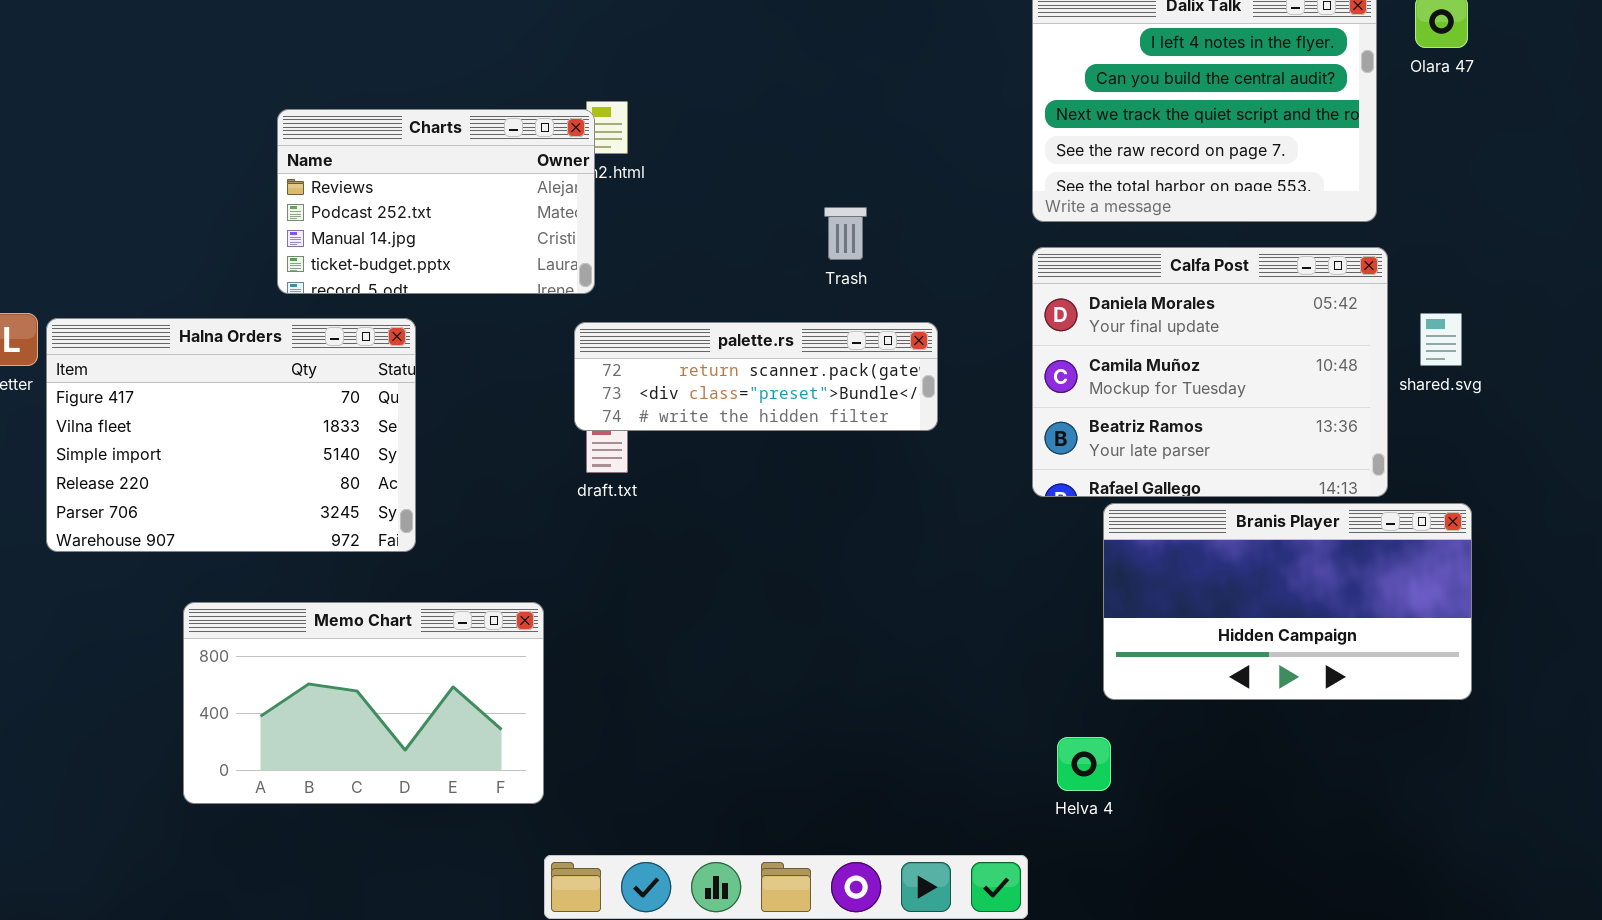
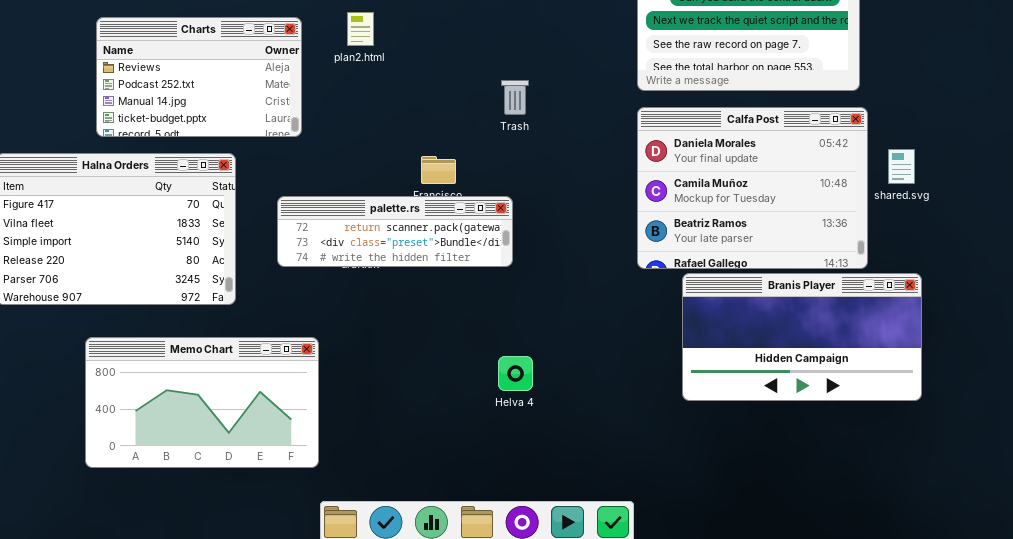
Charts: [277,109,595,294] -> [96,17,302,137], moved
palette.rs: [574,322,938,431] -> [277,196,513,267], moved
Helva 4: [1057,737,1111,791] -> [498,356,533,391], moved

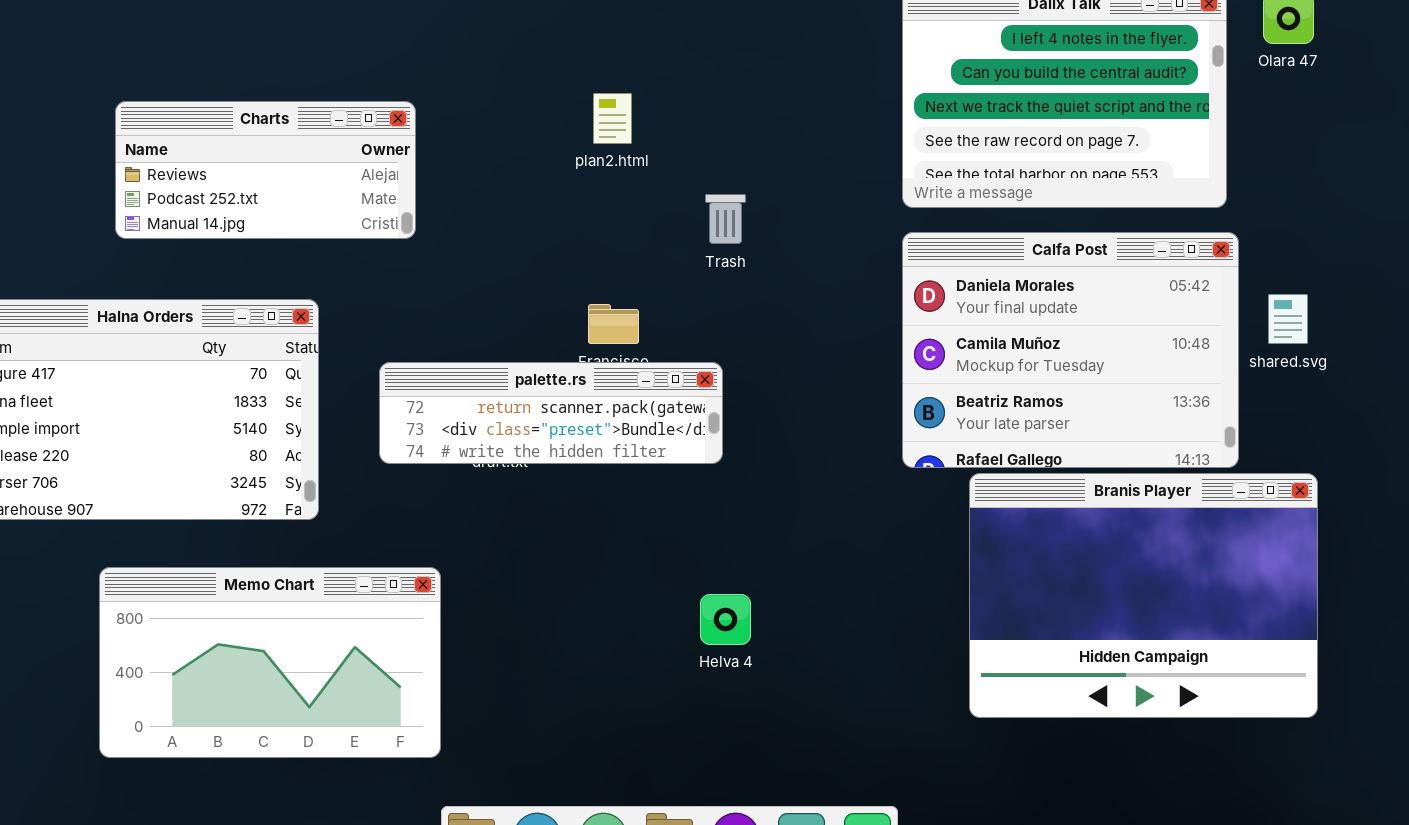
plan2.html: [347,12,374,46] -> [593,93,632,144], moved
Charts: [96,17,302,137] -> [115,101,416,239], resized
Branis Player: [682,273,922,401] -> [969,473,1318,718], resized

